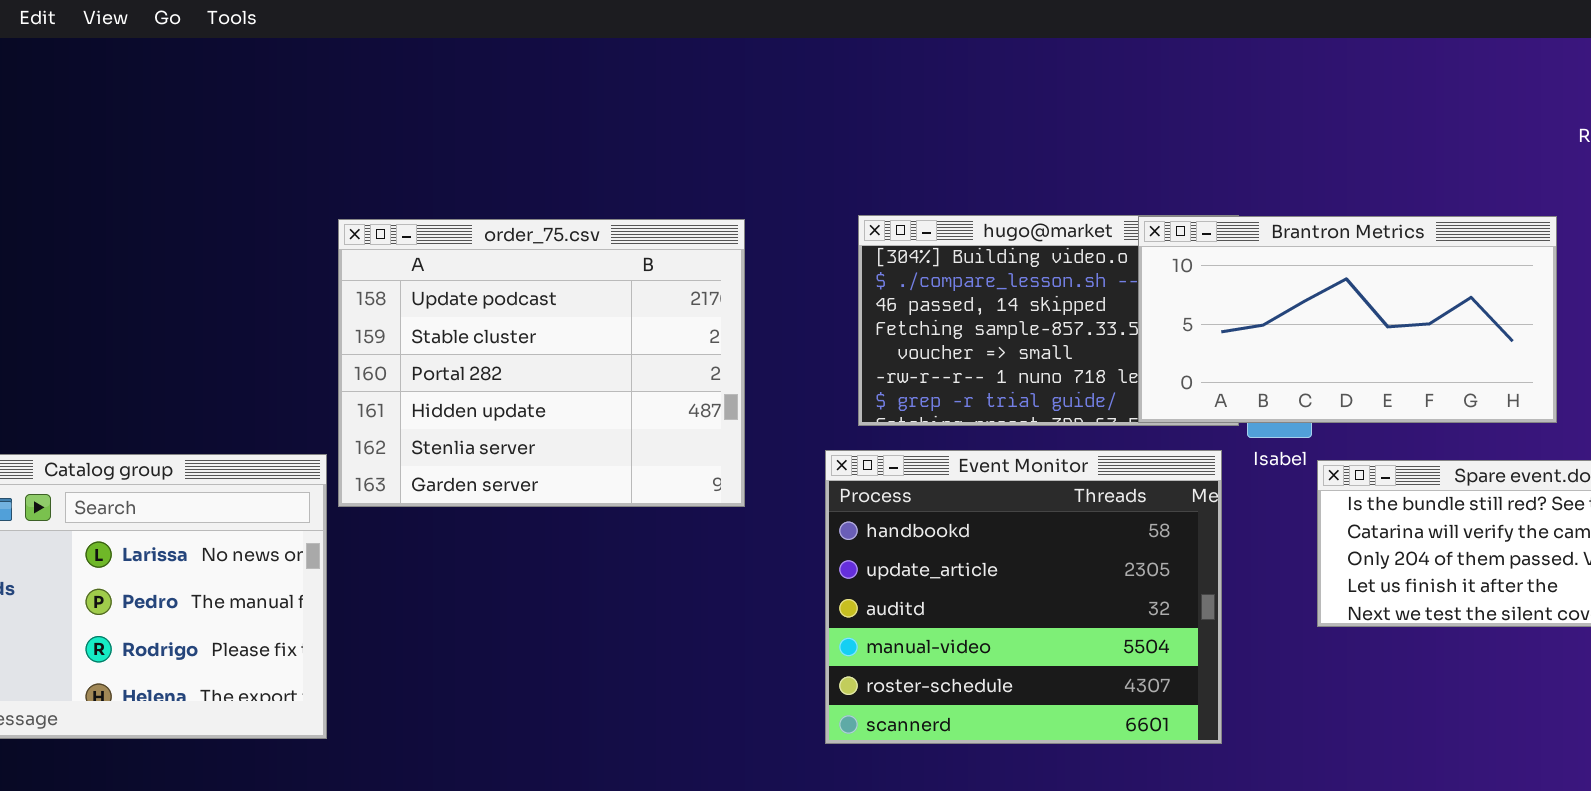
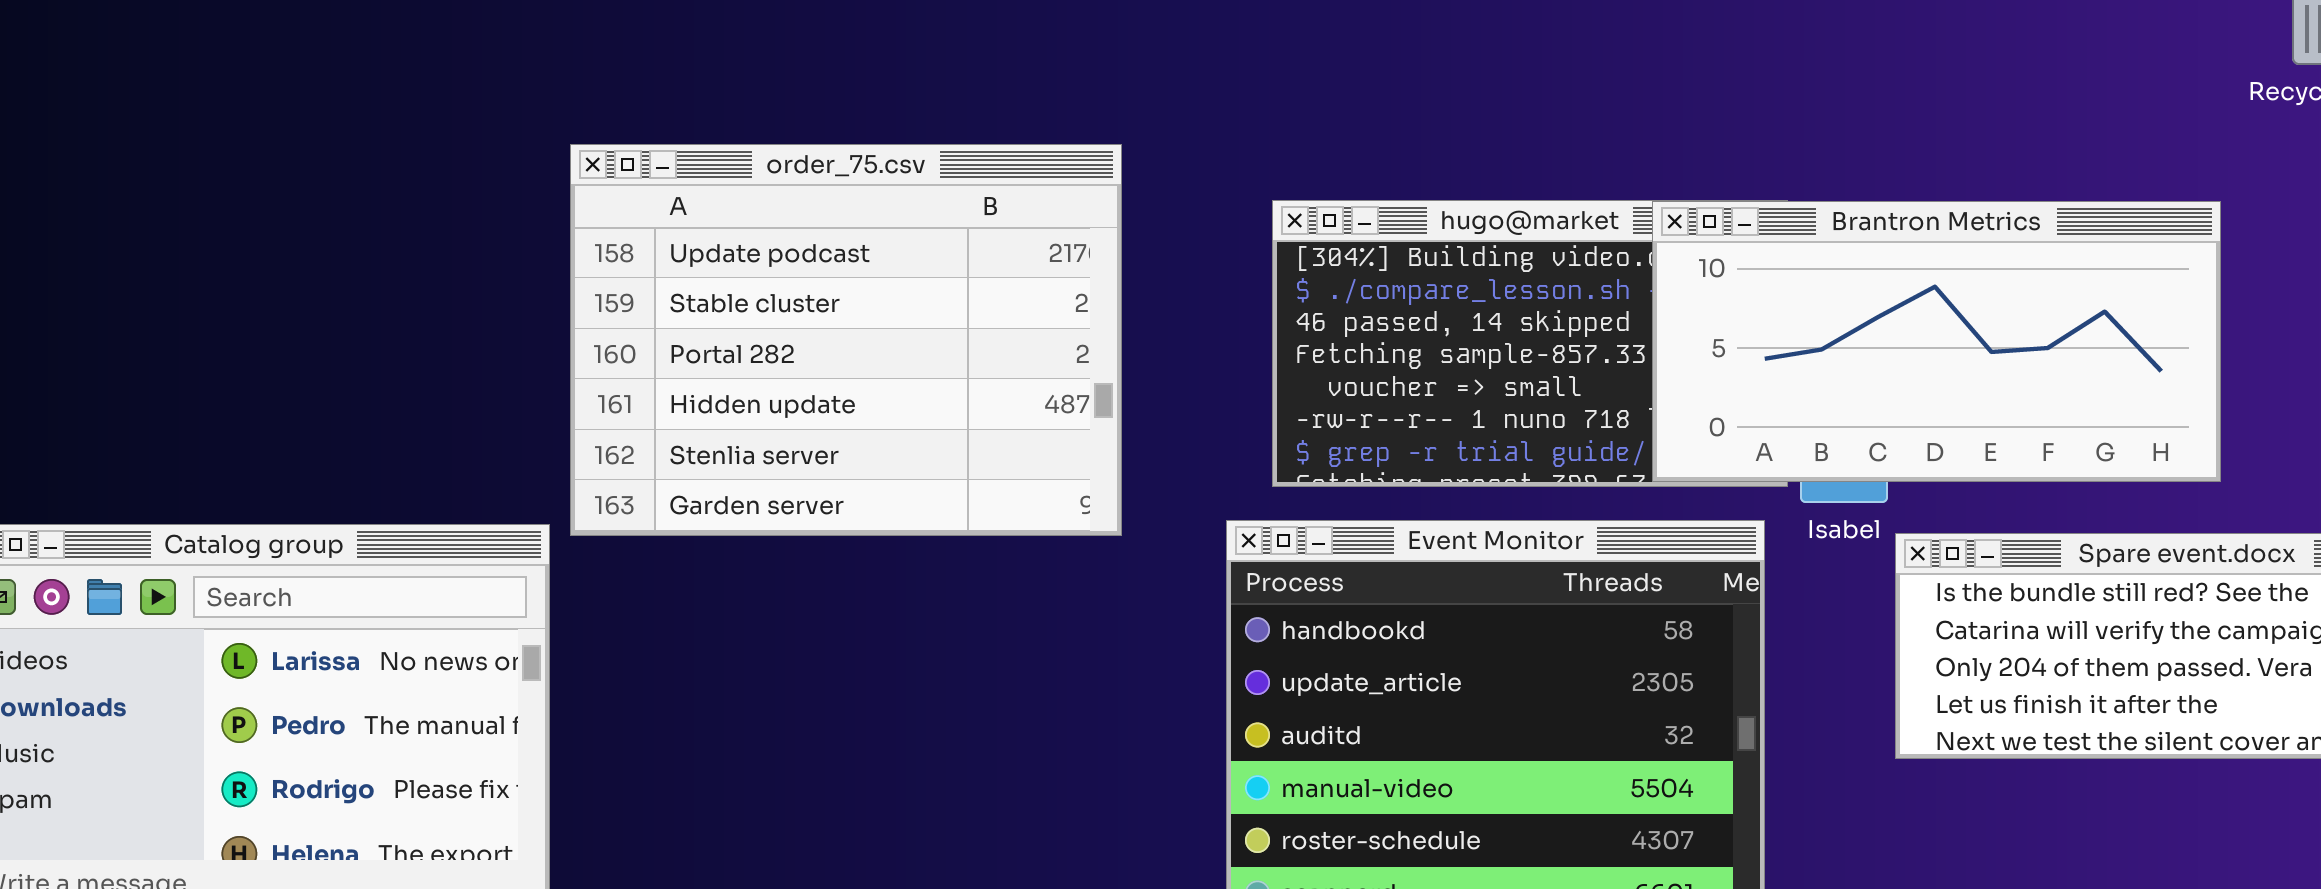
order_75.csv: [338,219,745,507] -> [570,144,1122,536], moved

